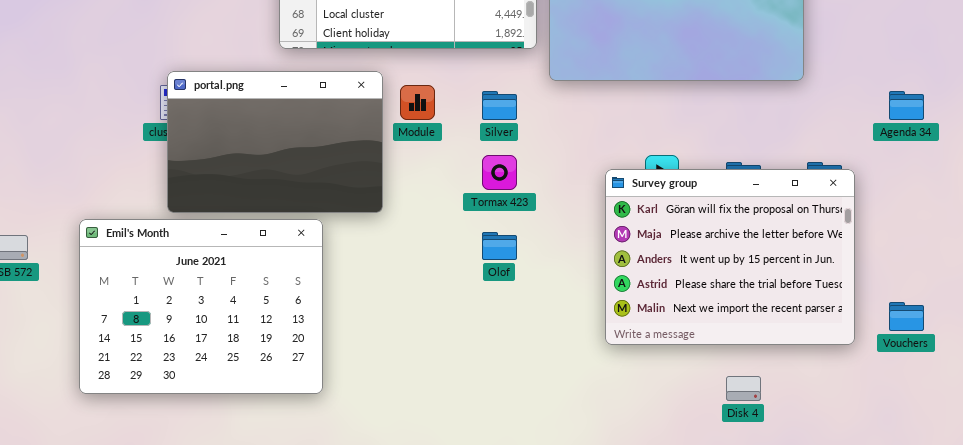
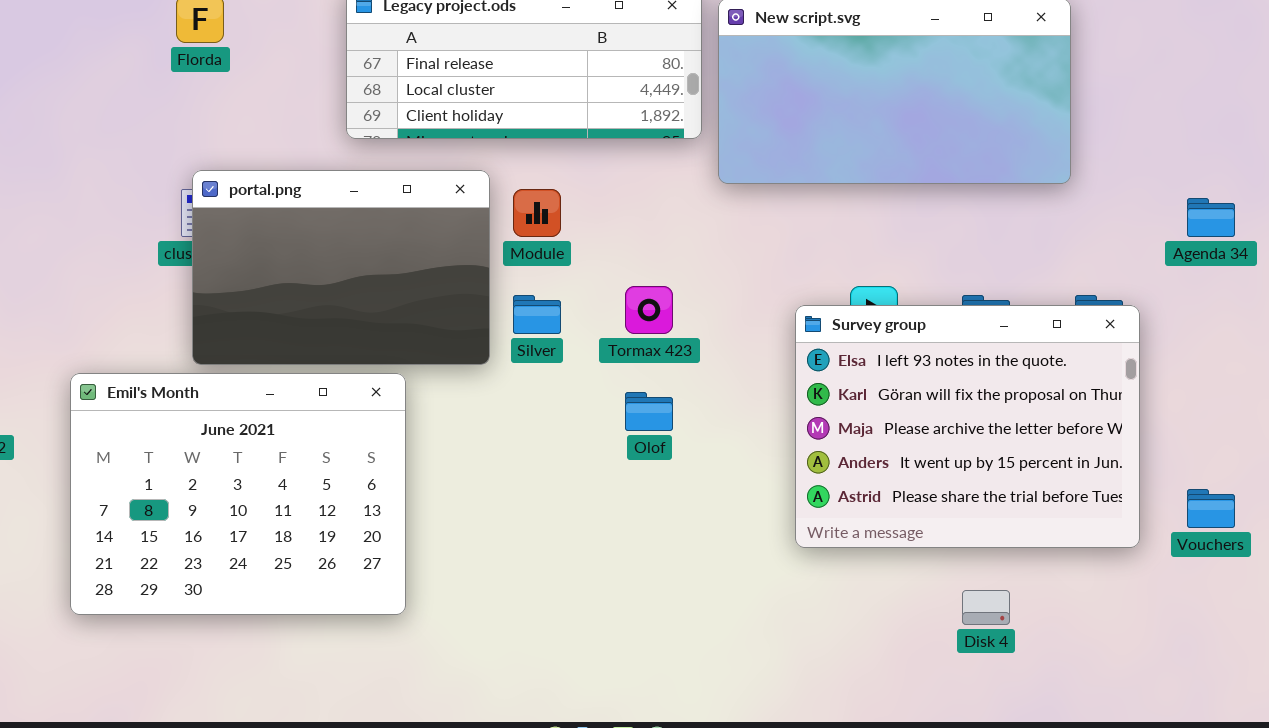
Silver: [482,91,517,120] -> [513,295,561,334], moved
Survey group: [605,169,855,345] -> [795,305,1140,548], scrolled up 1 row

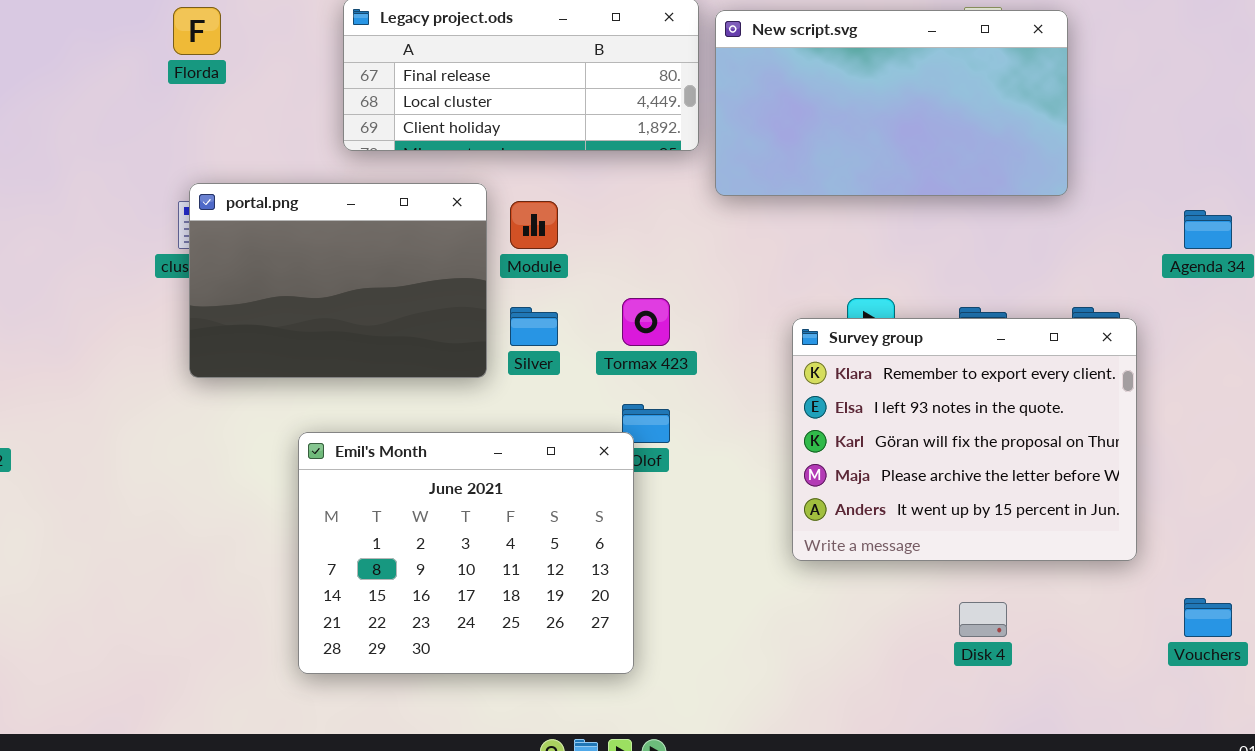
Survey group: [795,305,1140,548] -> [792,318,1137,561], scrolled up 1 row
Emil's Month: [70,373,406,615] -> [298,432,634,674], moved
Vouchers: [1187,489,1235,528] -> [1184,598,1232,637], moved

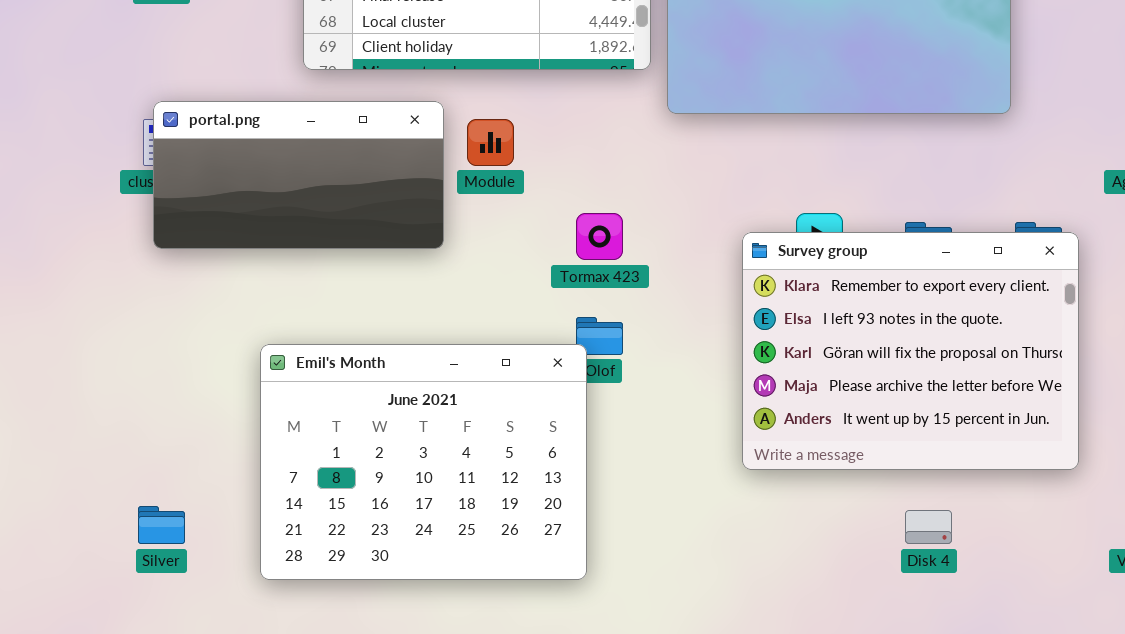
portal.png: [189,183,487,378] -> [153,101,444,249], resized
Silver: [510,307,558,346] -> [138,506,185,544], moved

